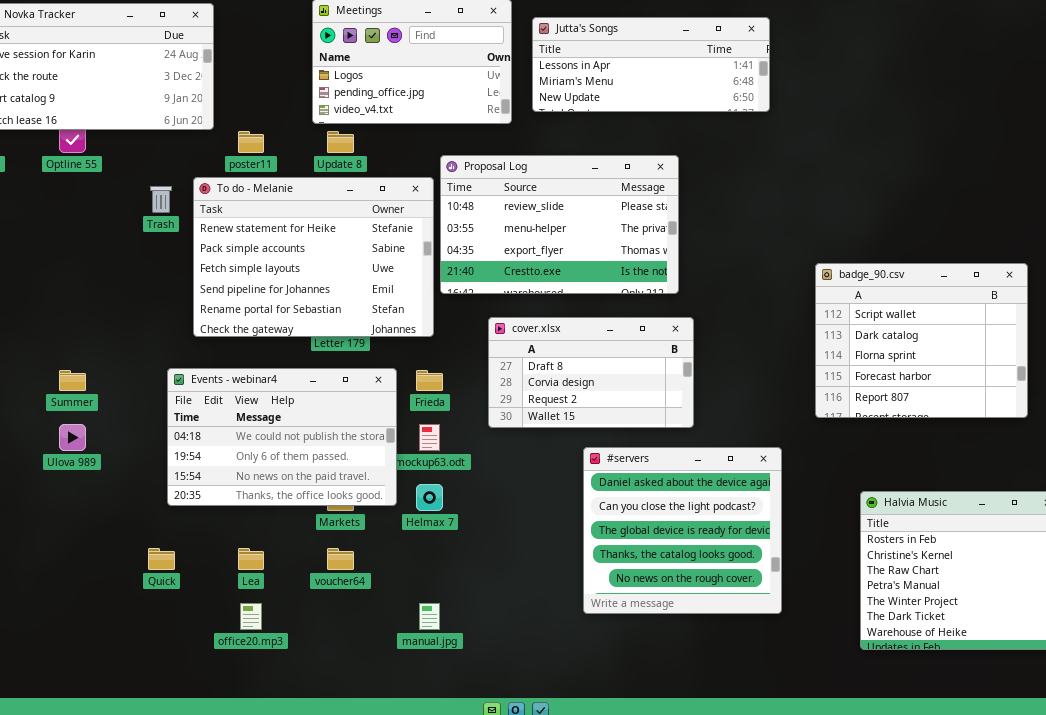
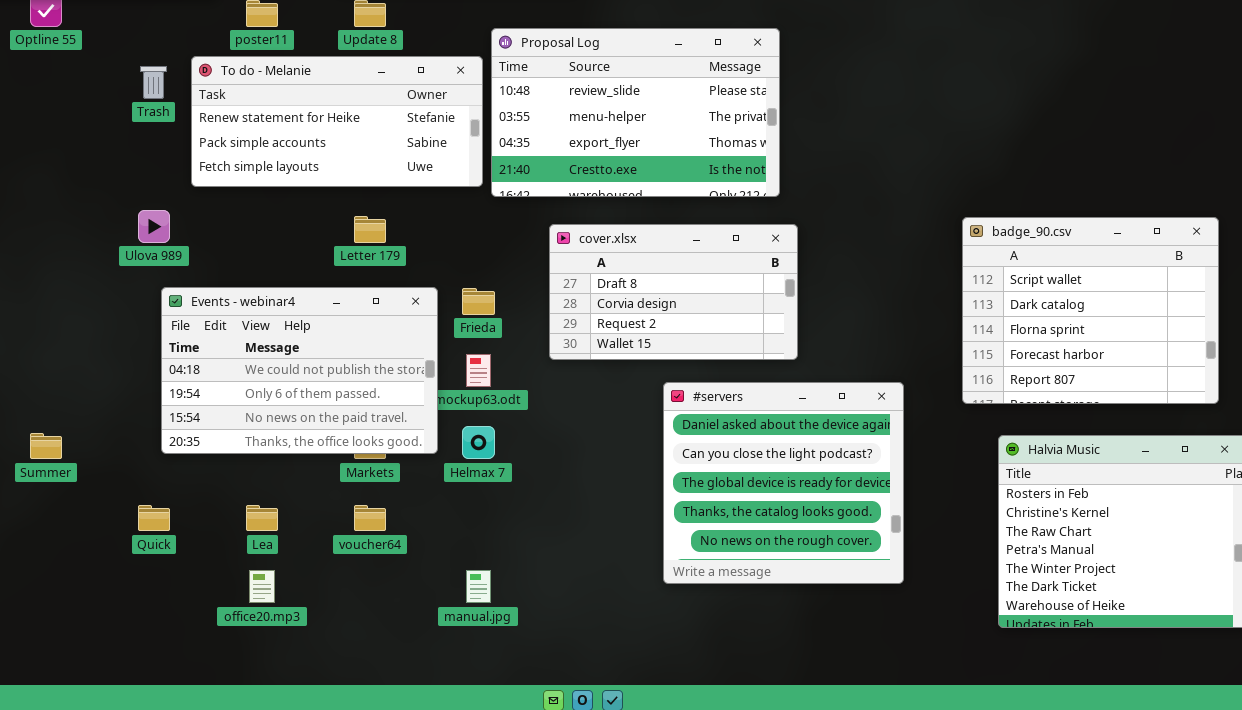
To do - Melanie: [193,177,434,337] -> [191,56,483,187], resized
badge_90.csv: [815,263,1028,418] -> [962,217,1219,404], moved
Summer: [59,370,86,391] -> [30,433,62,459], moved
Ulova 989: [59,424,86,451] -> [138,210,170,243], moved

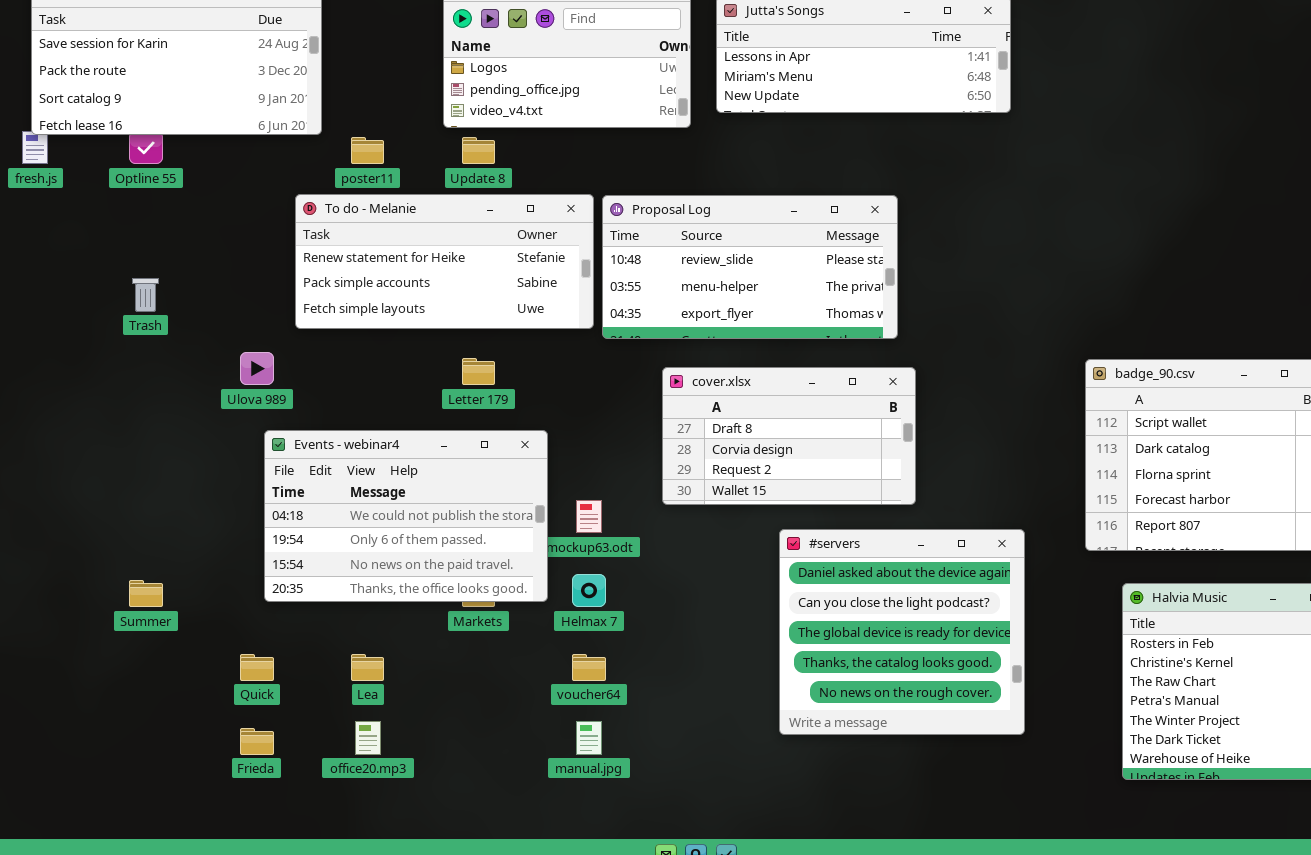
Proposal Log: [491,28,780,197] -> [602,195,898,339], resized
Trash: [140,66,167,99] -> [132,278,159,312], moved
Frieda: [462,288,495,315] -> [240,728,274,755], moved
voucher64: [354,505,386,531] -> [572,654,606,681], moved

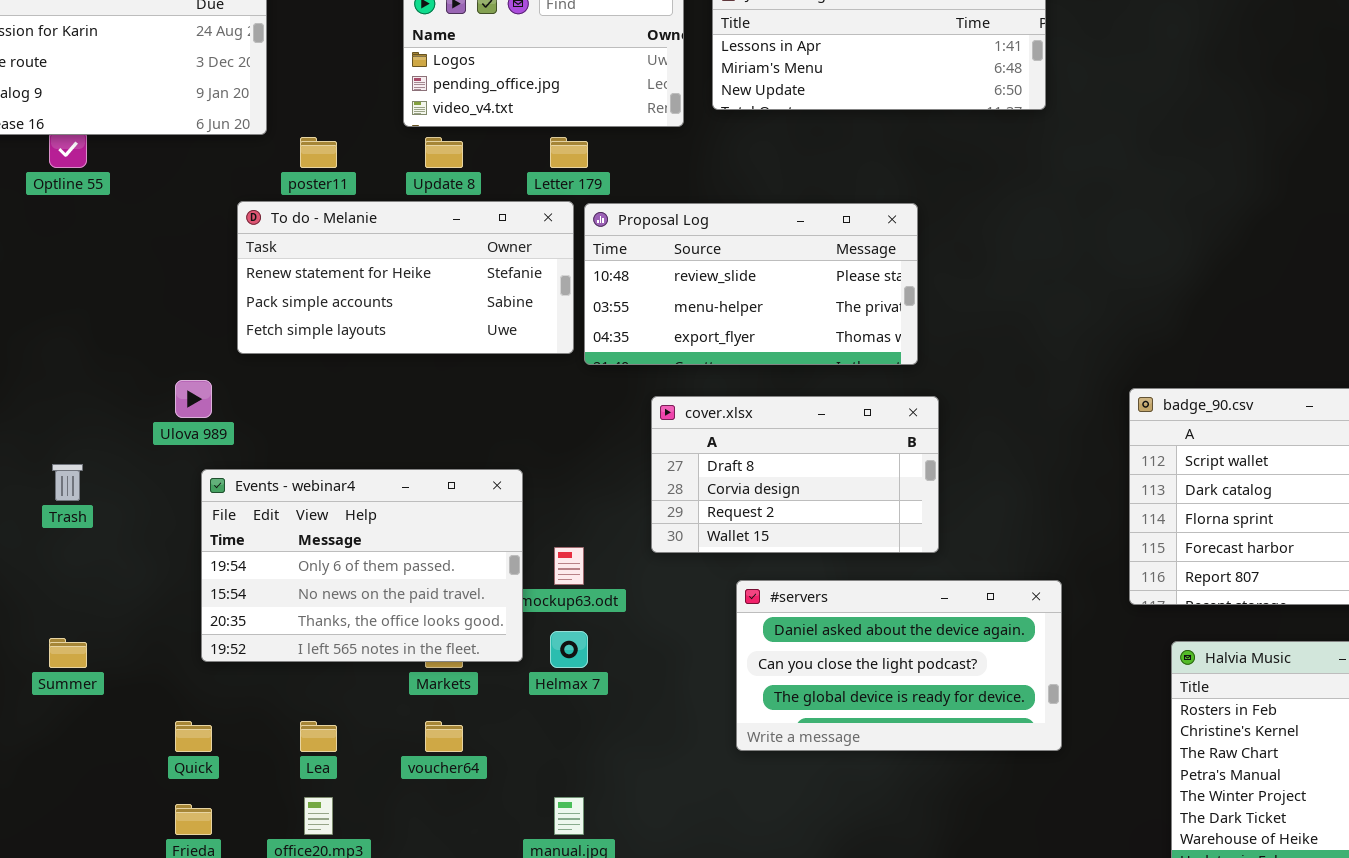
Trash: [132,278,159,312] -> [52,464,83,501], moved
Letter 179: [462,358,495,385] -> [550,137,588,168], moved
Events - webinar4: [264,430,548,602] -> [201,469,523,662], scrolled down 1 row
#servers: [779,529,1025,735] -> [736,580,1062,751], resized
voucher64: [572,654,606,681] -> [425,721,463,752], moved

